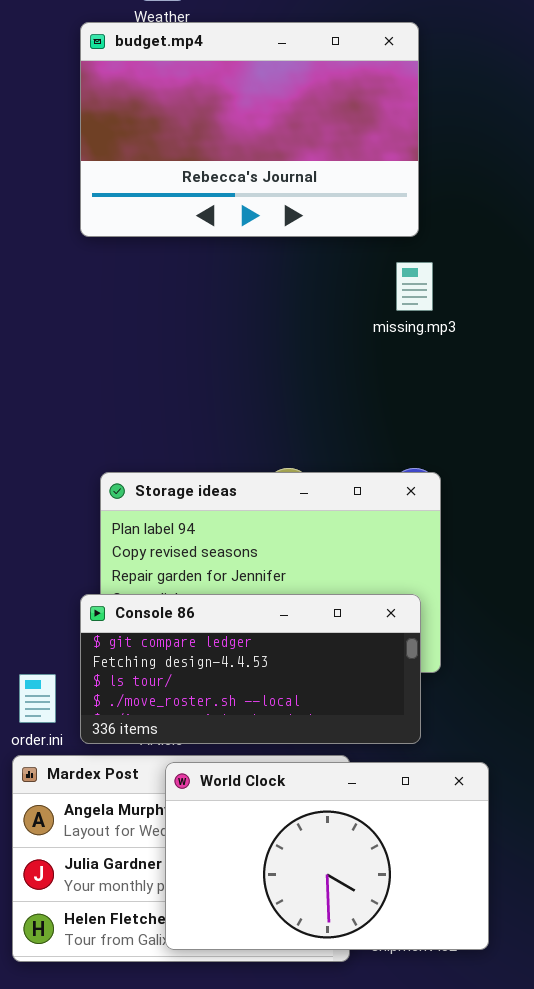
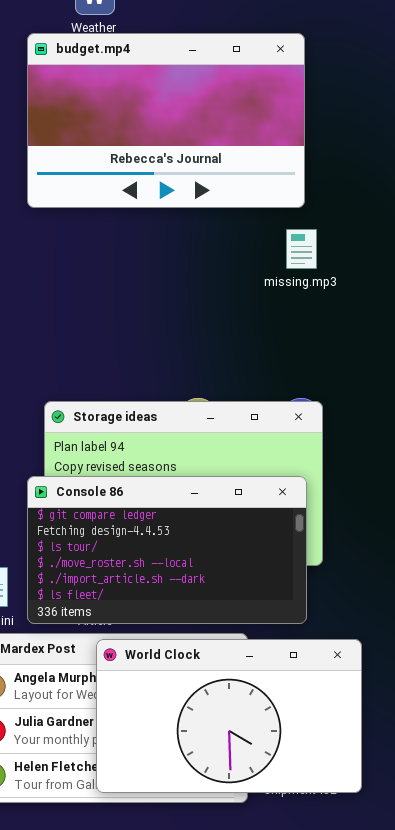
Console 86: [80,594,421,744] -> [27,476,307,624], resized

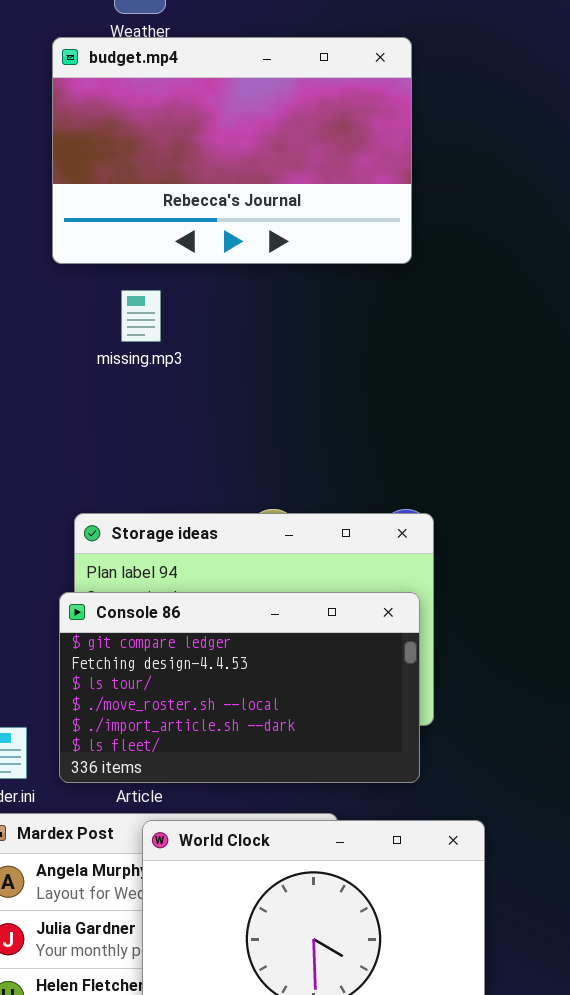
missing.mp3: [286,229,317,269] -> [121,290,161,342], moved
Console 86: [27,476,307,624] -> [59,592,420,783], moved

